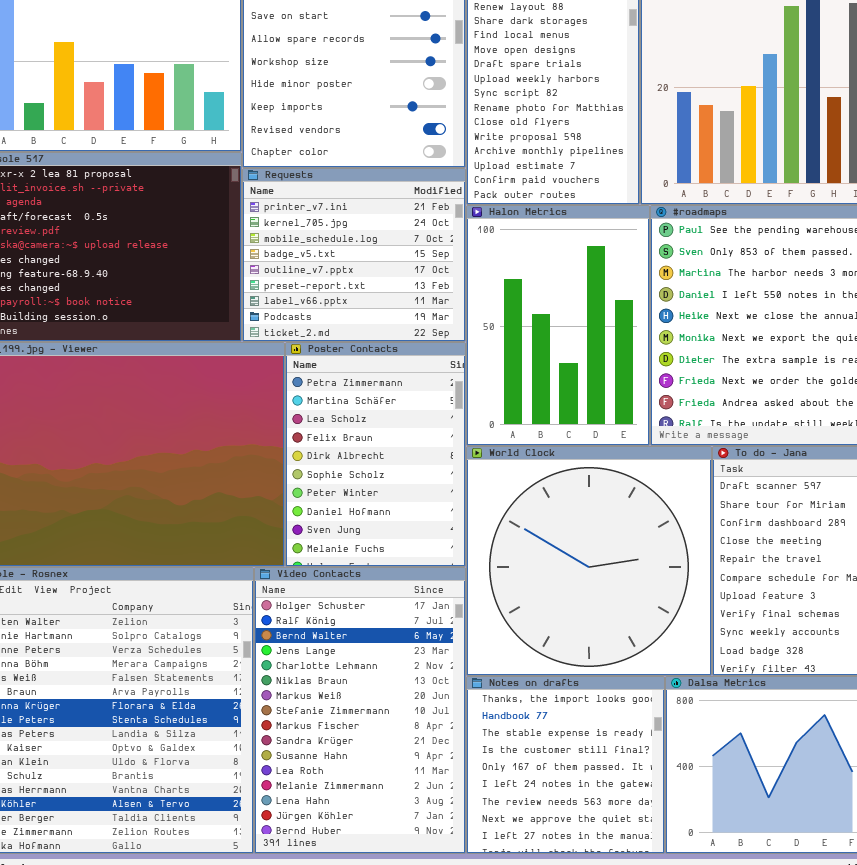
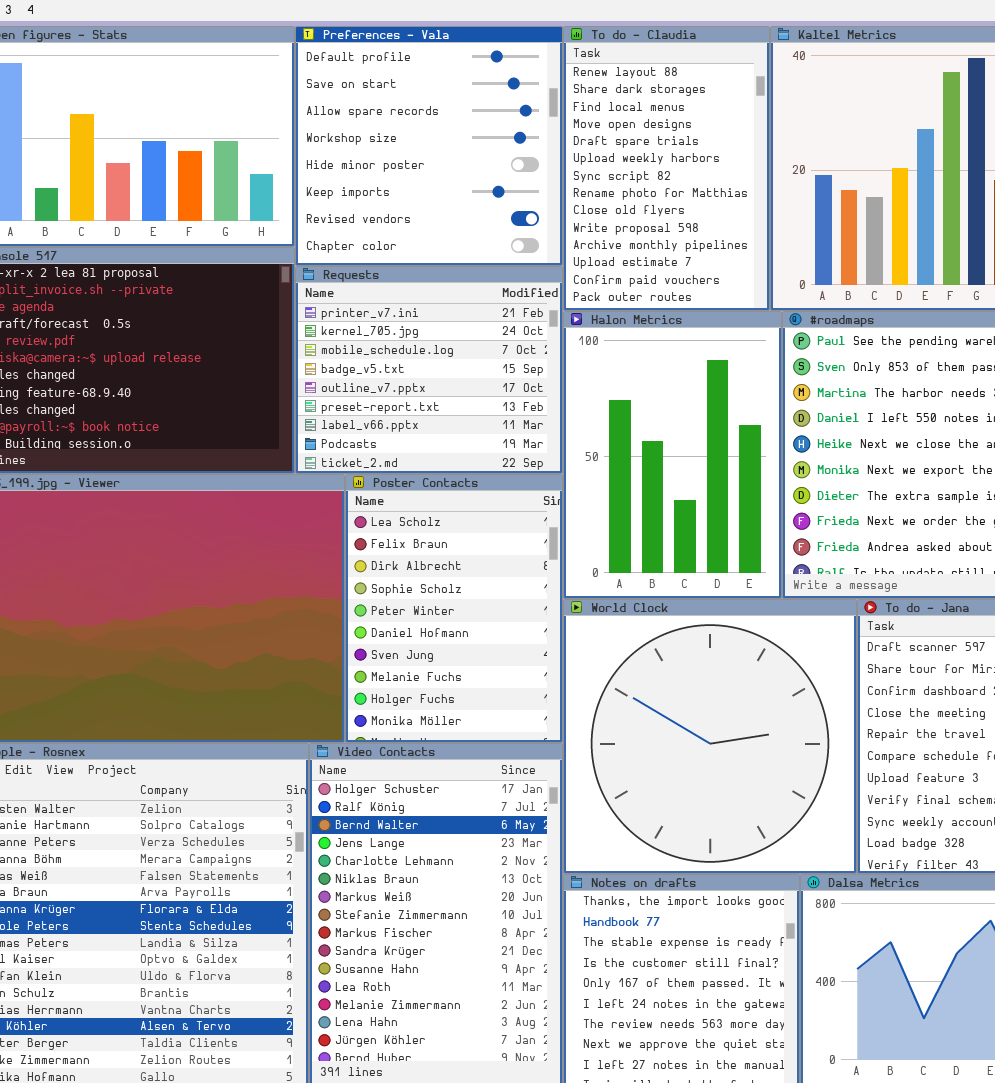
Poster Contacts: [285,342,466,567] -> [345,474,563,743], scrolled down 2 rows

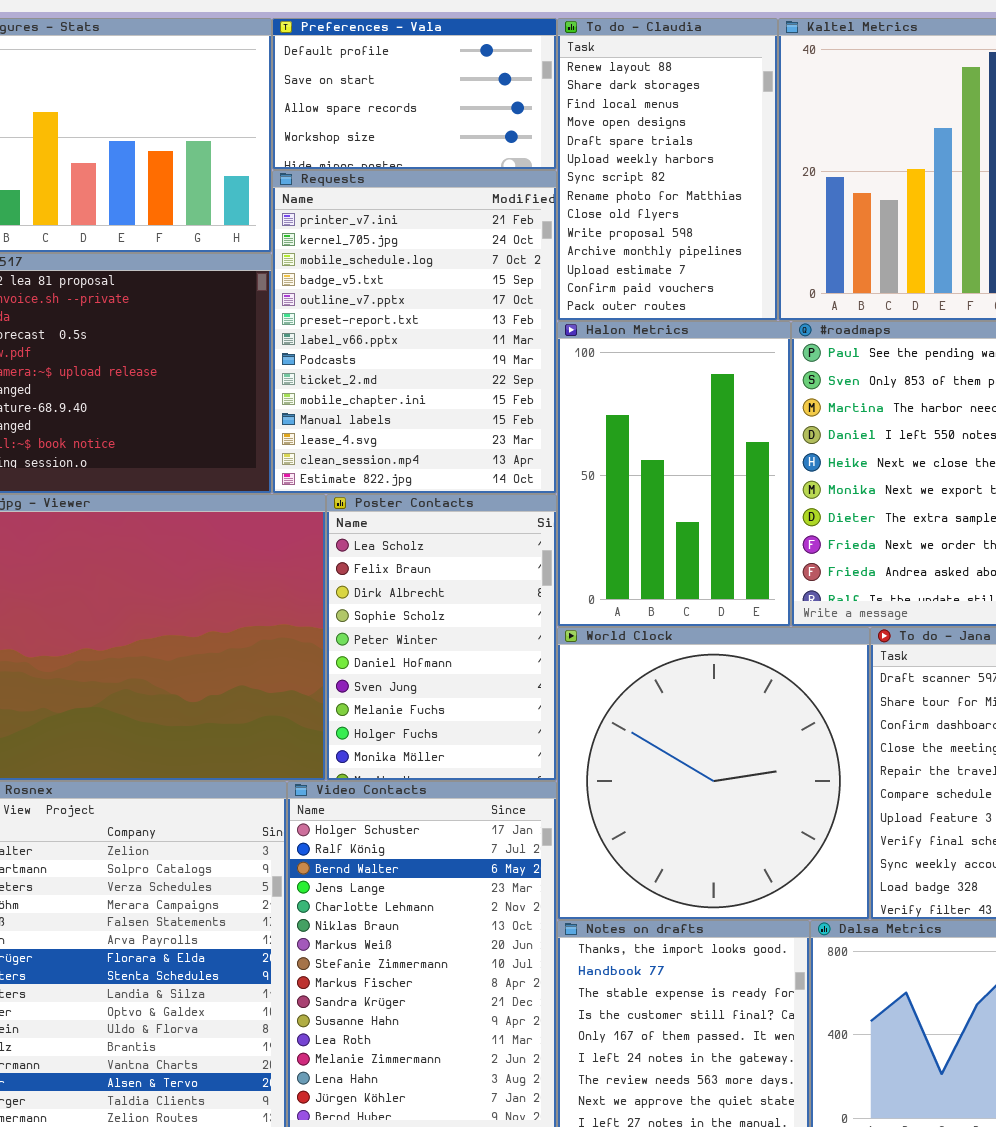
Preferences - Vala: [295,26,563,266] -> [272,18,557,170], resized
Requests: [295,266,563,474] -> [272,170,557,494], resized

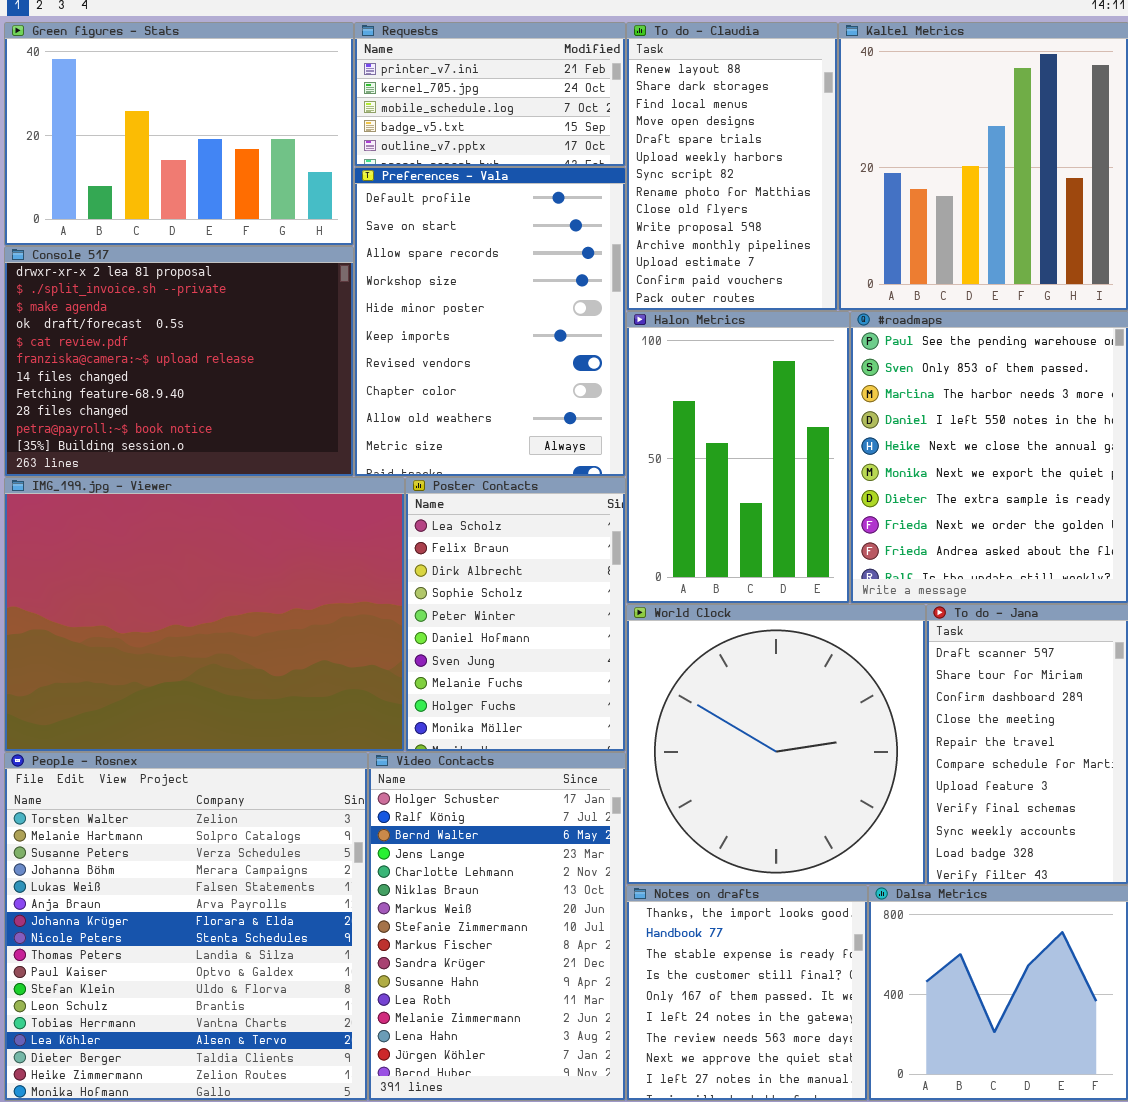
Preferences - Vala: [272,18,557,170] -> [354,167,626,477], moved, resized
Requests: [272,170,557,494] -> [354,22,626,167], moved, resized

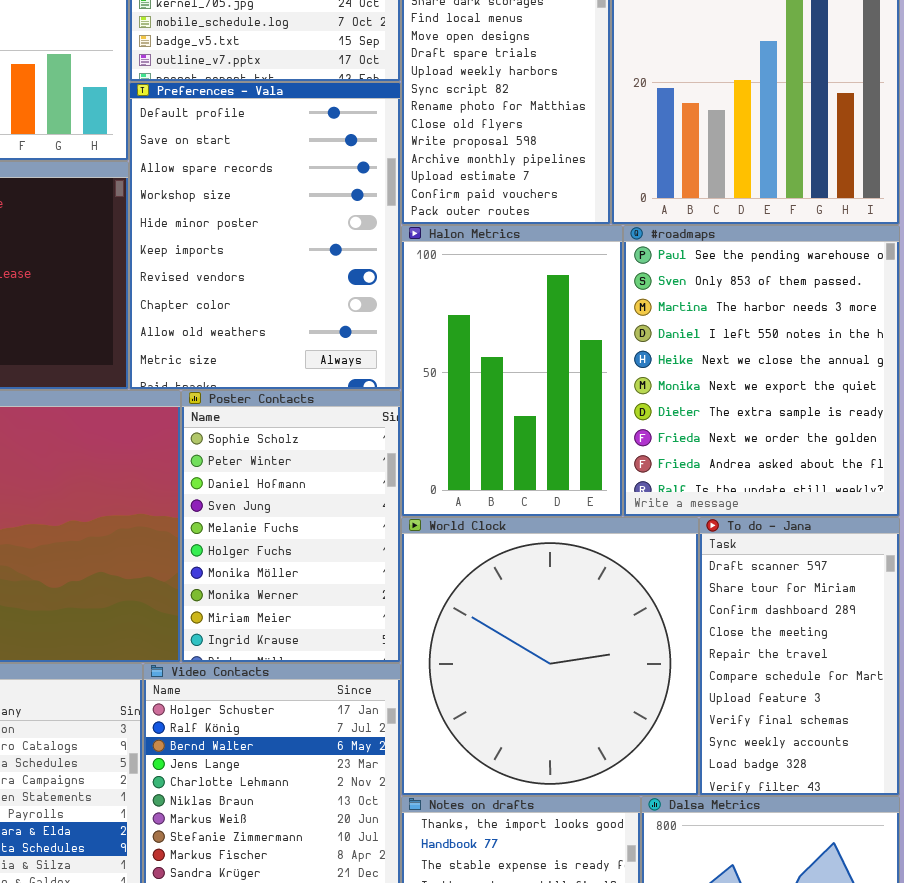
Poster Contacts: [405,477,626,752] -> [181,390,401,663], scrolled down 3 rows

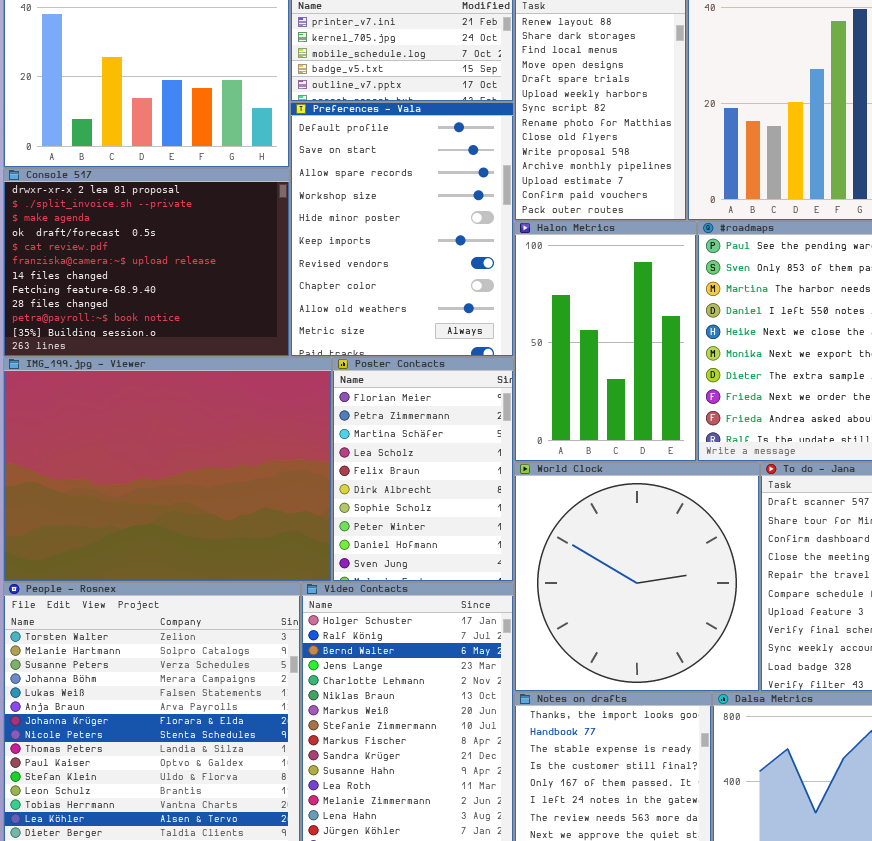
Poster Contacts: [181,390,401,663] -> [332,357,514,582], scrolled up 6 rows

